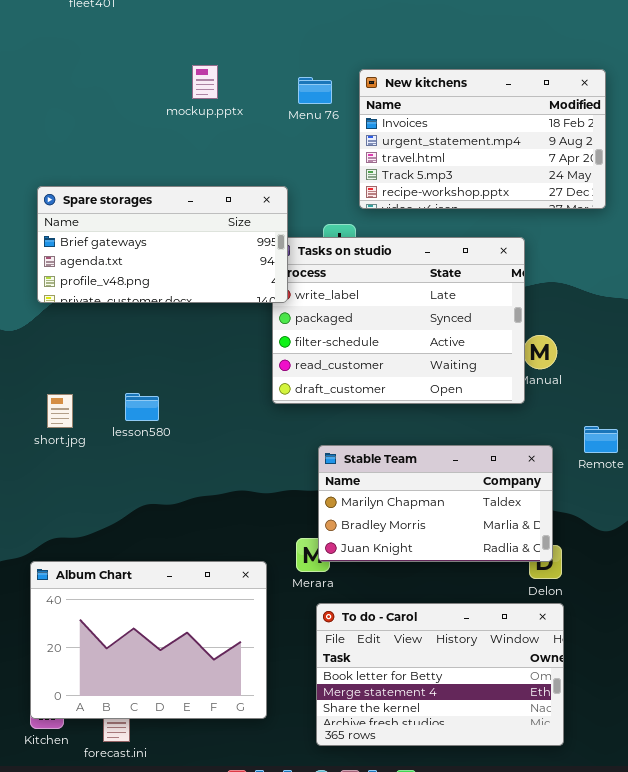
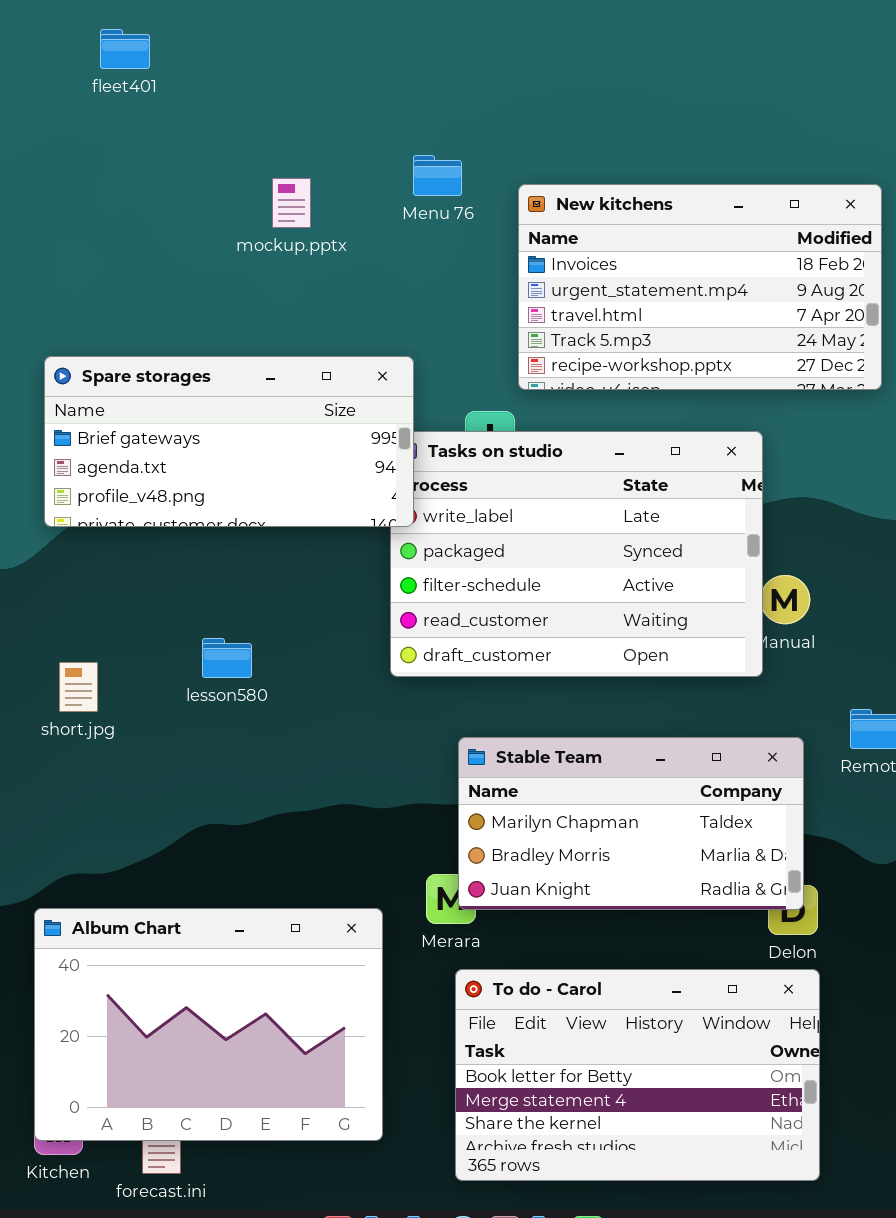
Menu 76: [298,77,332,104] -> [413,155,462,196], moved
lesson580: [125,393,159,421] -> [202,638,252,678], moved

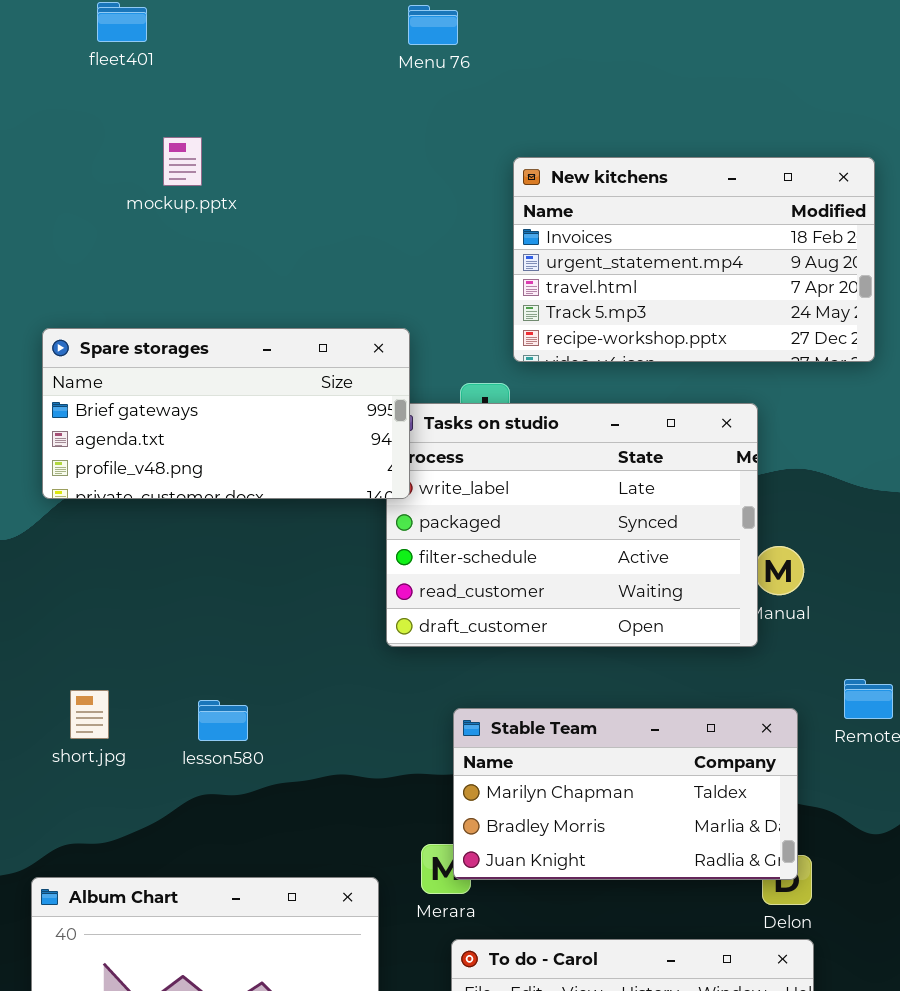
Menu 76: [413,155,462,196] -> [408,5,458,45], moved
mockup.pptx: [272,178,311,228] -> [163,137,202,186], moved
lesson580: [202,638,252,678] -> [198,700,248,741], moved
short.jpg: [59,662,98,712] -> [70,690,109,739], moved

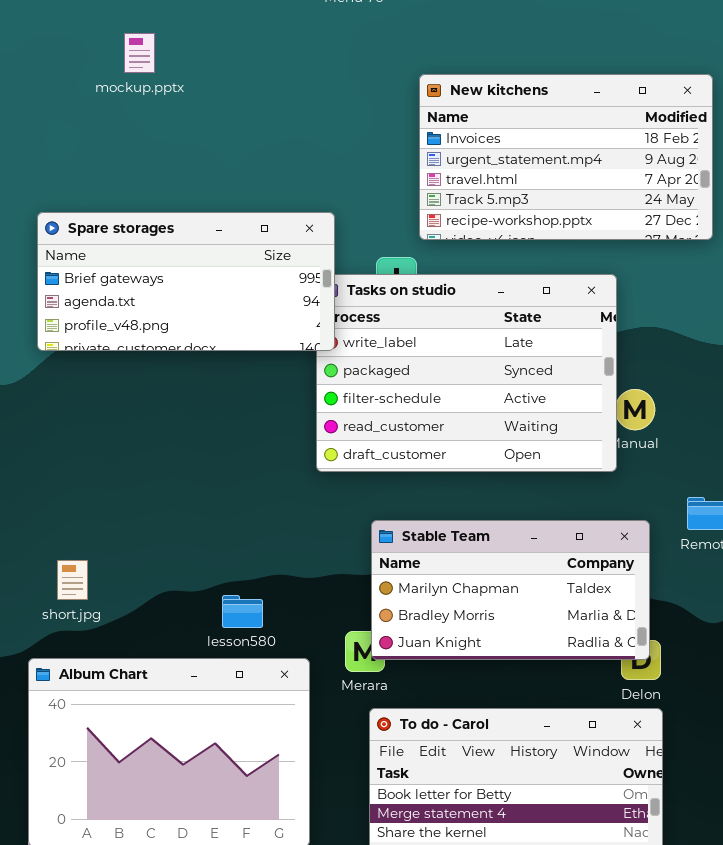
mockup.pptx: [163,137,202,186] -> [124,33,155,73], moved
short.jpg: [70,690,109,739] -> [57,560,88,600], moved
lesson580: [198,700,248,741] -> [222,595,263,628], moved

